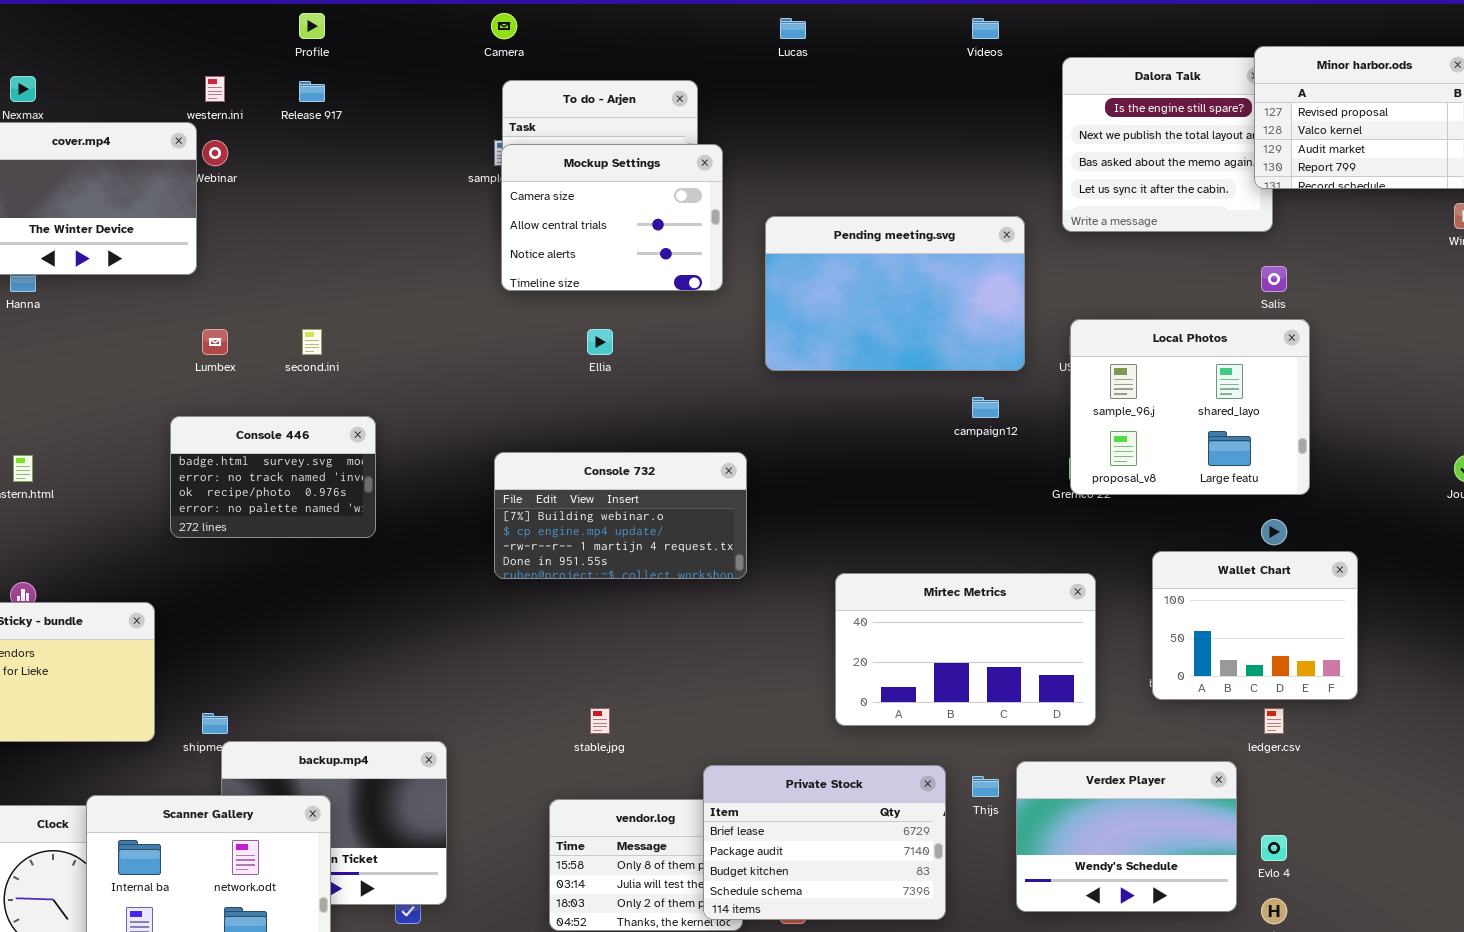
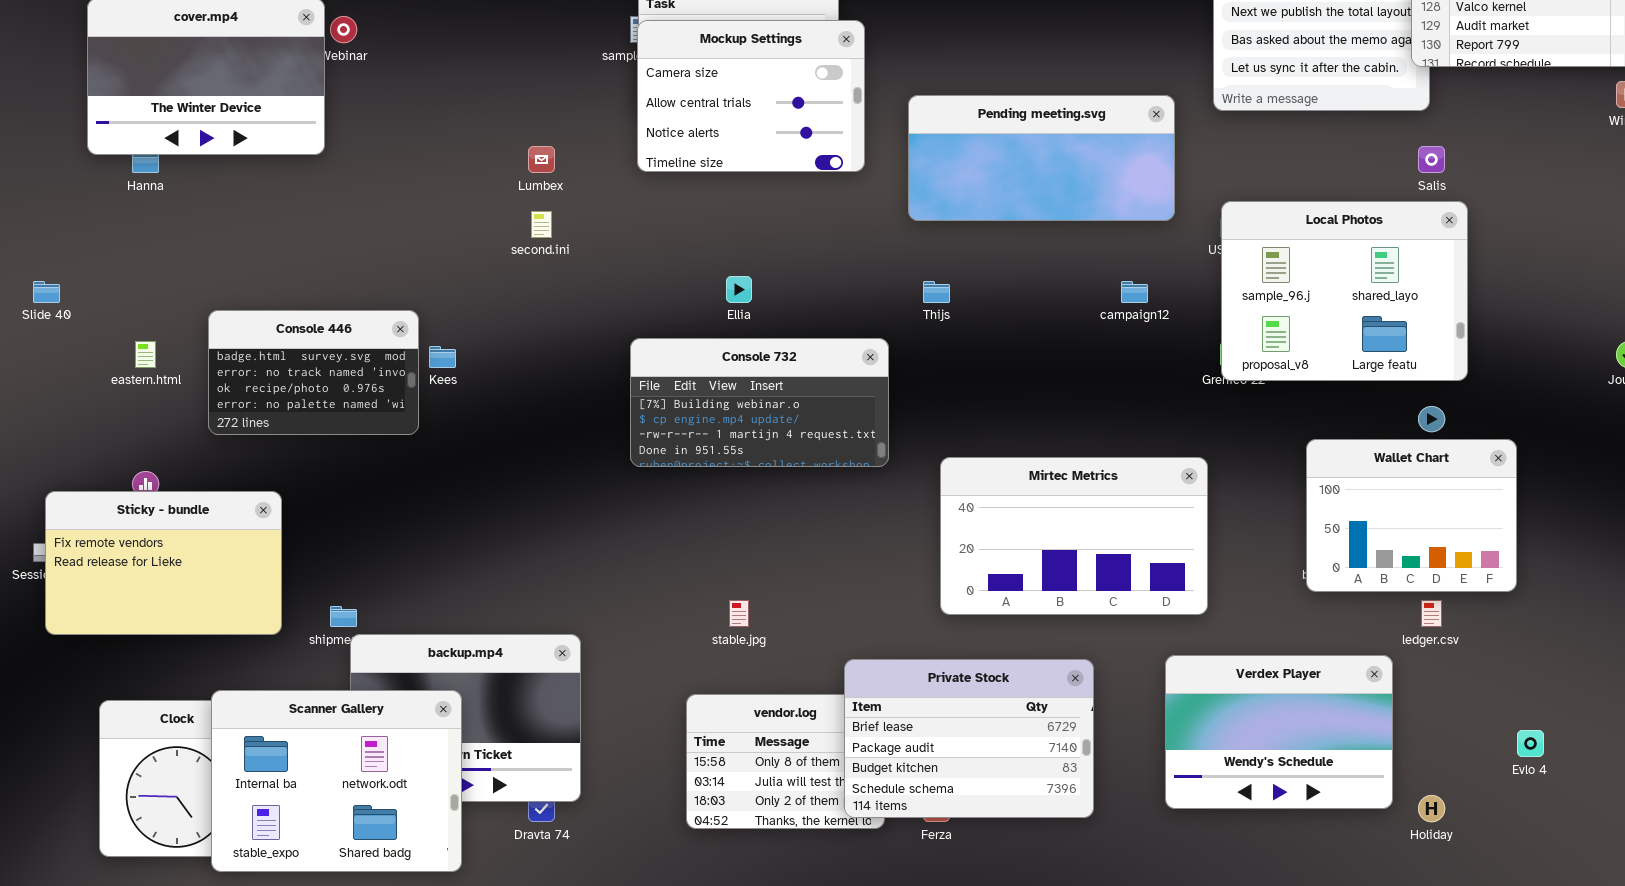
Pending meeting.svg: [765,216,1025,371] -> [908,95,1175,221], resized
Lumbex: [202,329,228,355] -> [528,146,555,173], moved
second.ini: [302,329,322,355] -> [531,211,552,238], moved
Ellia: [587,329,613,355] -> [726,276,752,303], moved
Console 446: [170,416,376,538] -> [208,310,419,435], moved
Mirtec Metrics: [835,573,1096,726] -> [940,457,1208,615], moved
Thijs: [972,776,999,797] -> [923,281,950,303], moved
Evlo 4: [1261,835,1287,861] -> [1517,730,1544,757], moved

